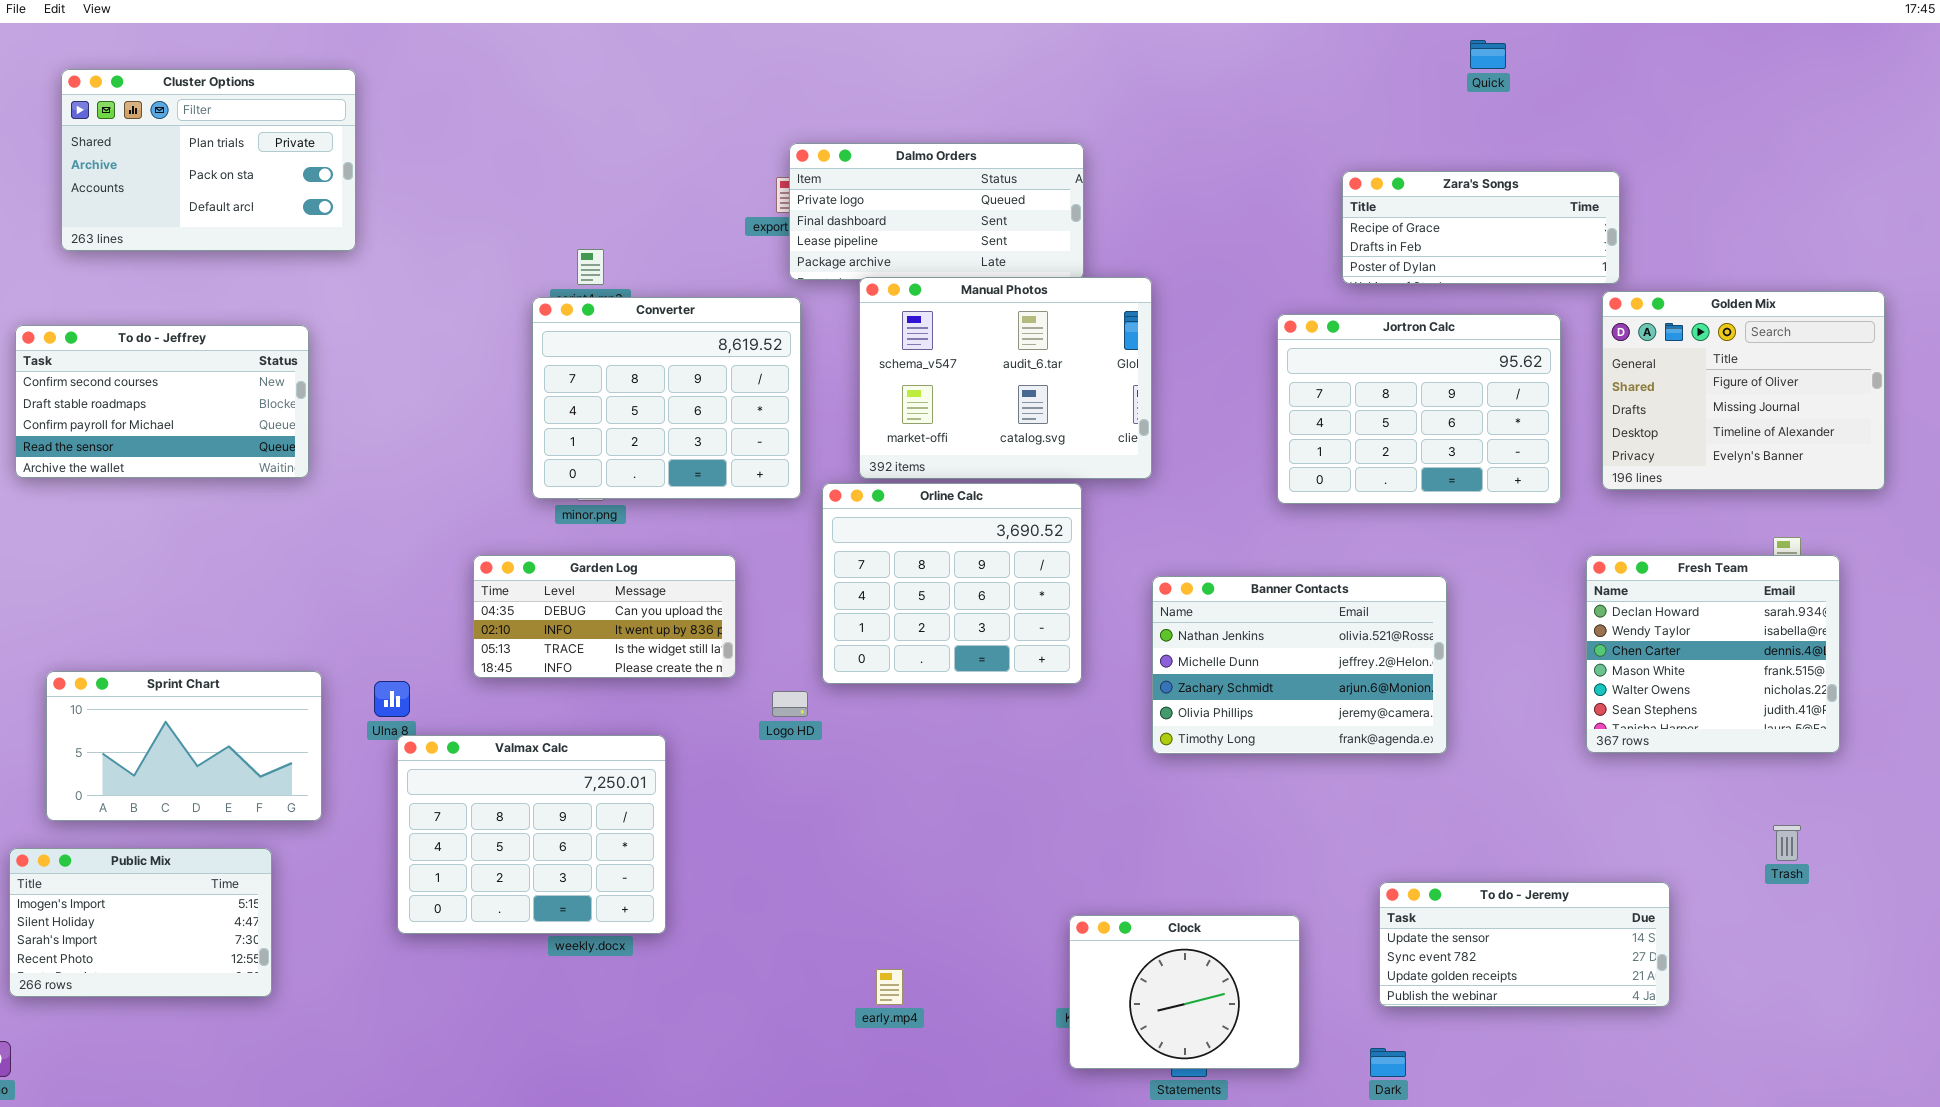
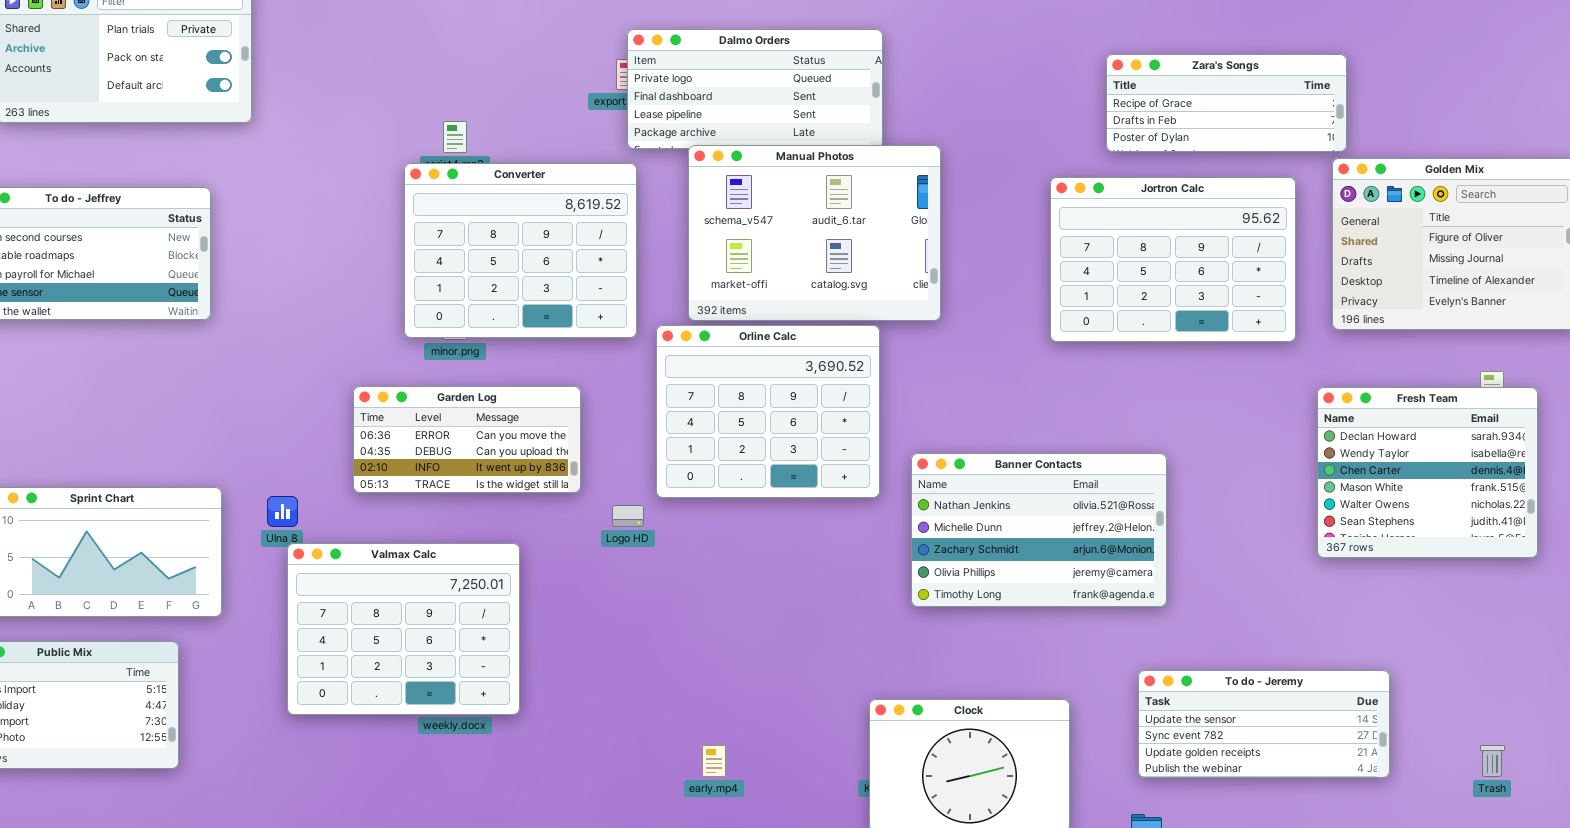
Garden Log: [473,555,736,678] -> [353,386,581,493], scrolled up 1 row
Banner Contacts: [1152,576,1447,754] -> [911,453,1167,607], moved
Trash: [1773,825,1801,861] -> [1480,745,1505,777], moved

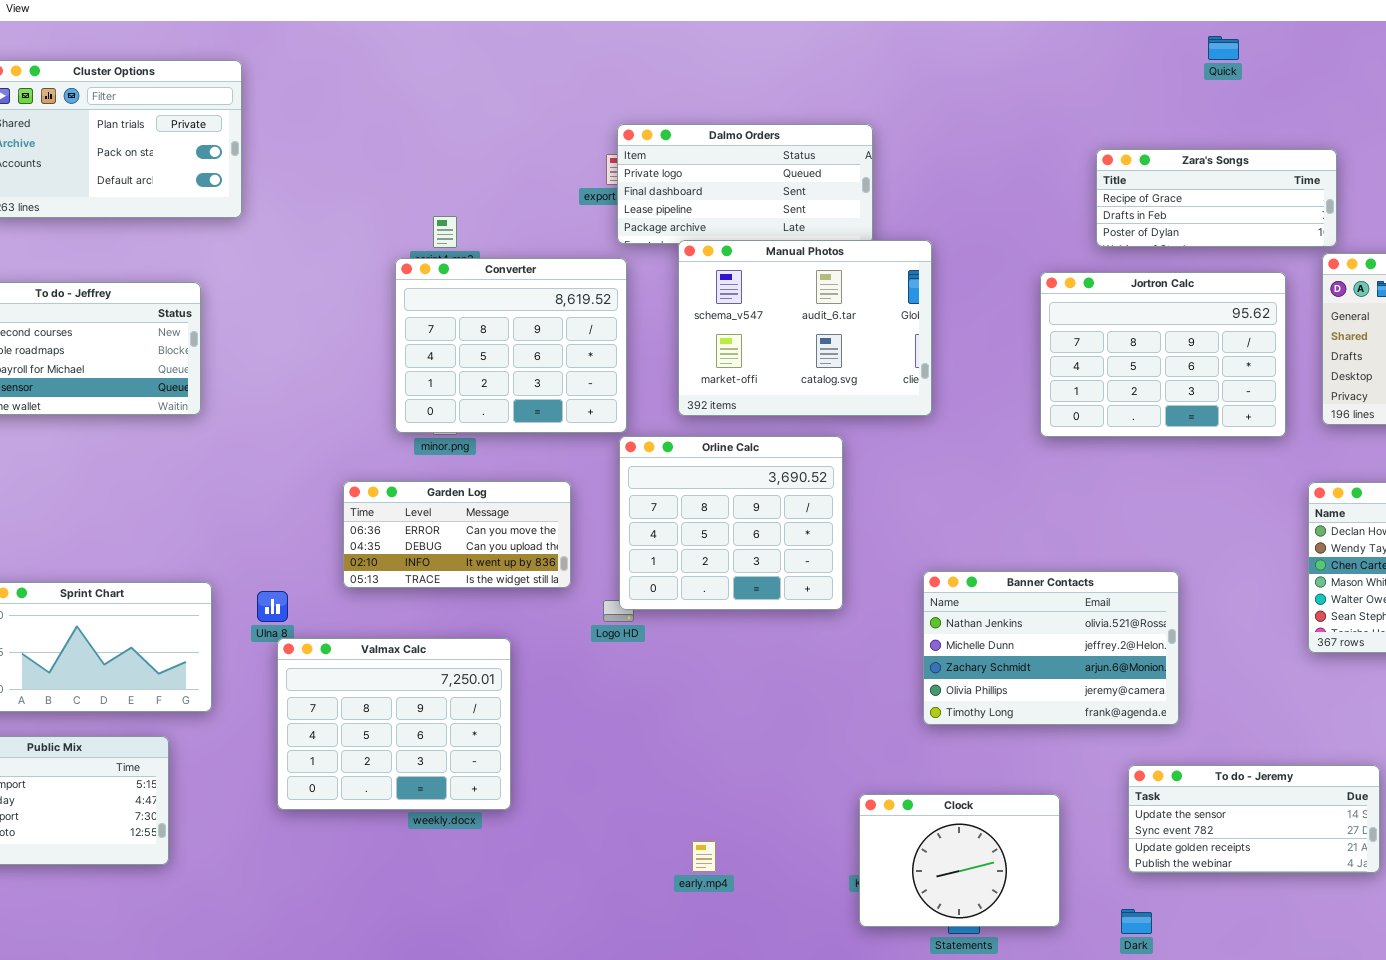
Orline Calc: [656,325,880,498] -> [619,436,843,610], moved
Banner Contacts: [911,453,1167,607] -> [923,571,1179,725], moved

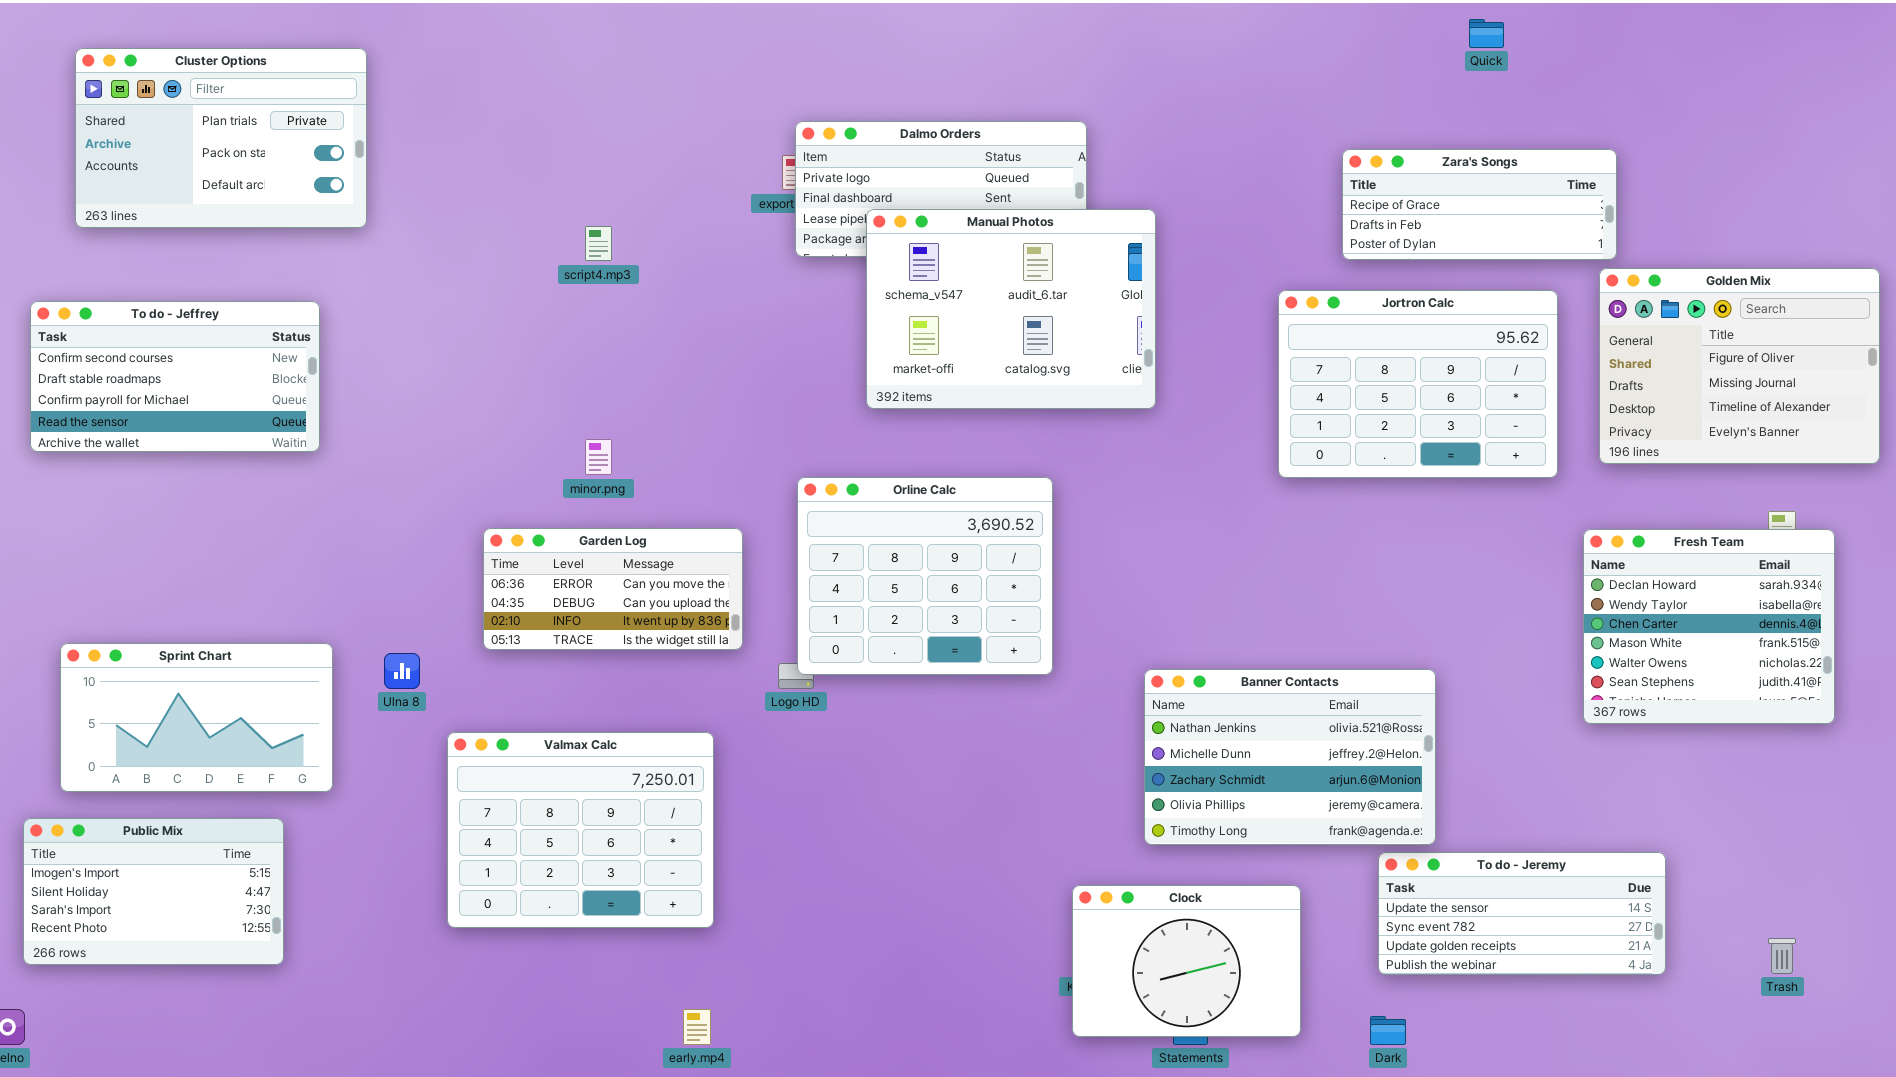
Manual Photos: [678,240,932,416] -> [866,209,1156,409], moved
Converter: [395,258,627,433] -> none, closed
Banner Contacts: [923,571,1179,725] -> [1144,669,1436,845], moved
Valmax Calc: [277,638,511,810] -> [447,732,714,928], moved
early.mp4: [692,841,716,872] -> [683,1009,711,1045], moved

